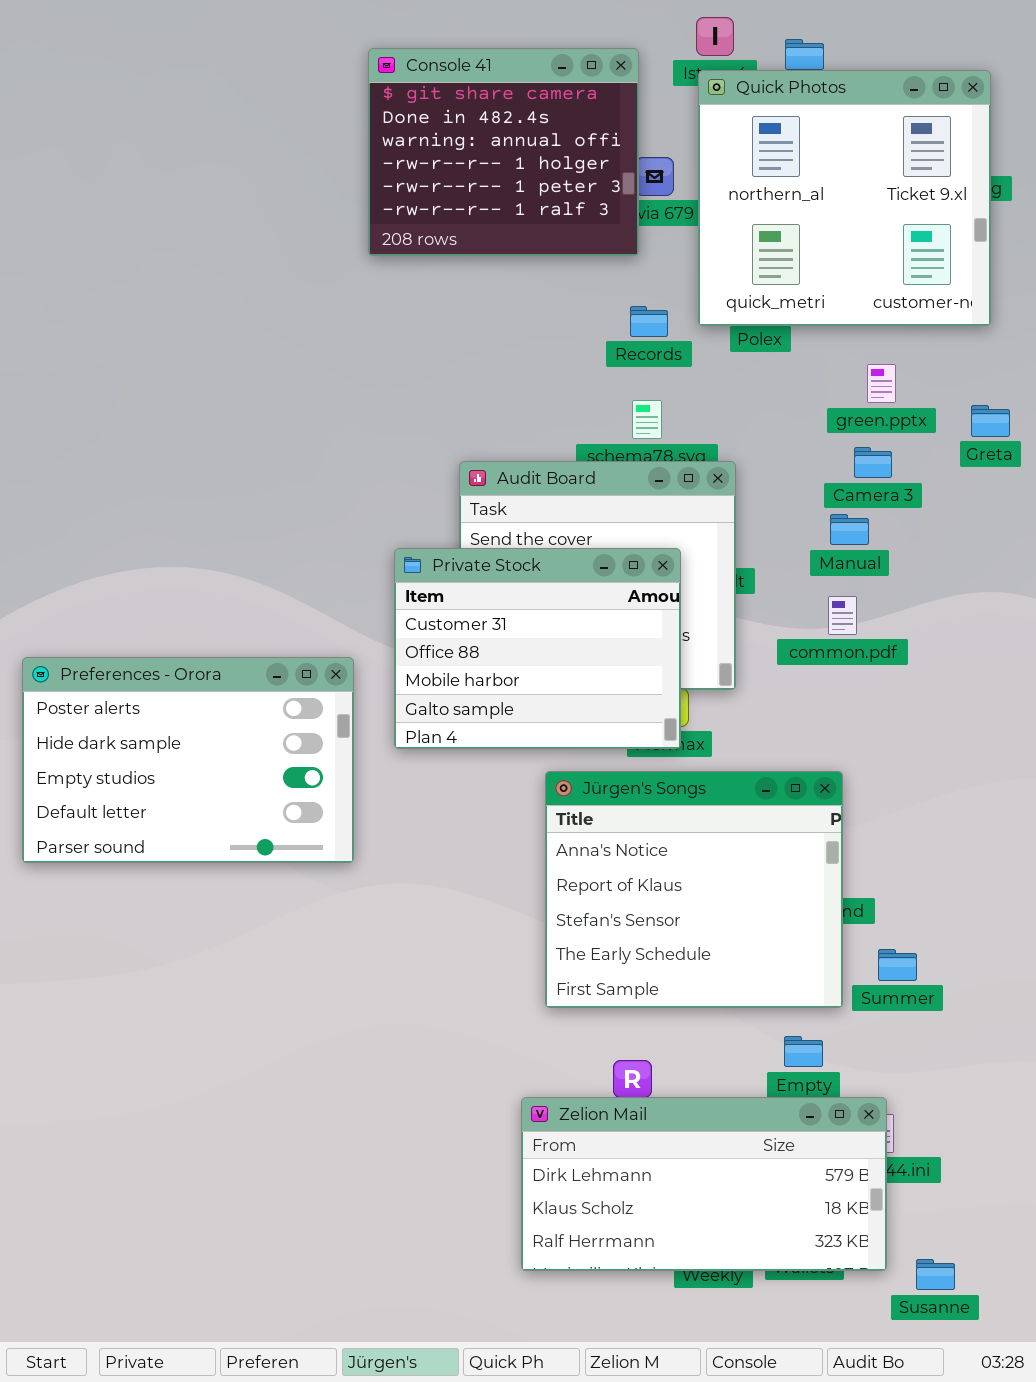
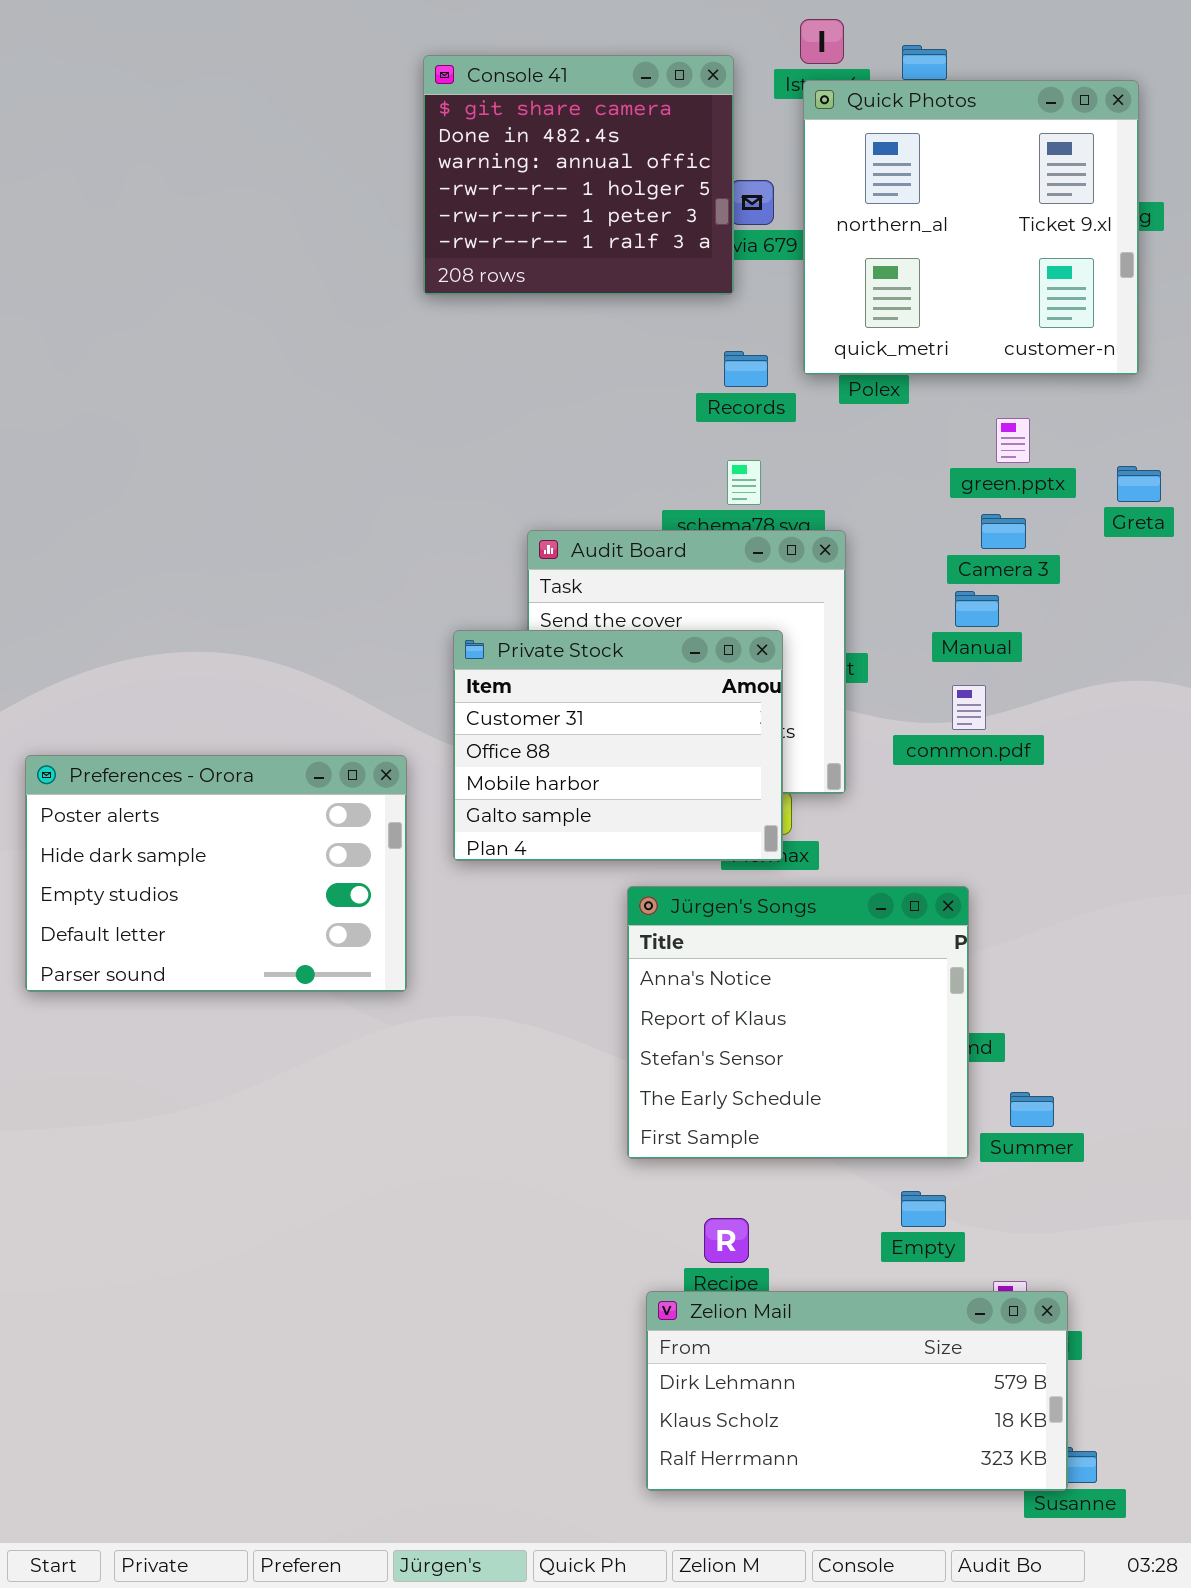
Zelion Mail: [521,1097,887,1271] -> [646,1291,1068,1491], moved

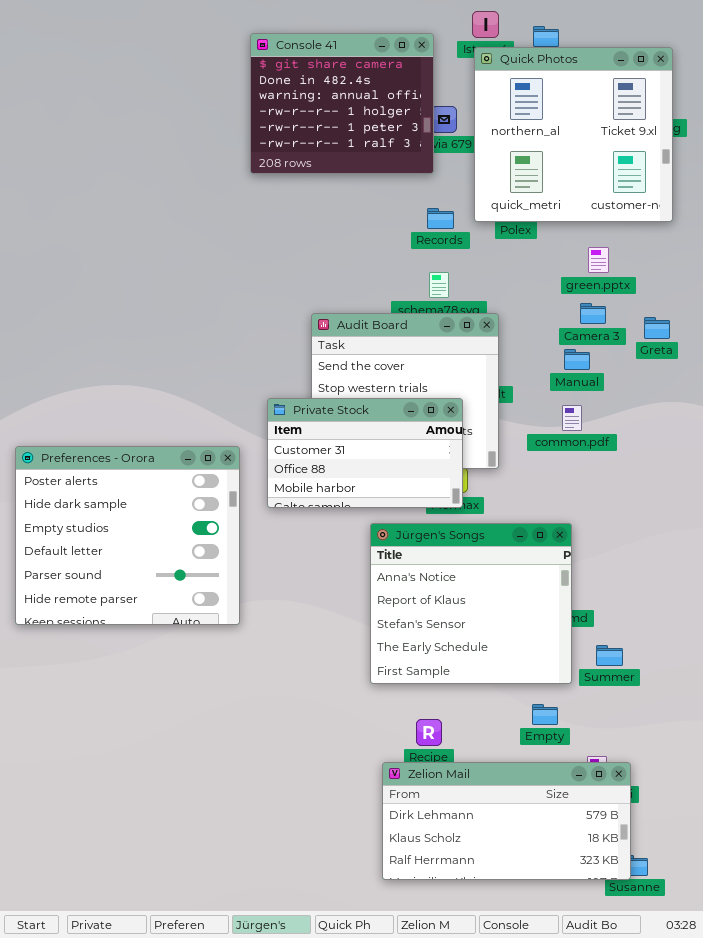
Greta: [1117,466,1161,502] -> [644,317,670,339], moved
Private Stock: [453,630,783,861] -> [267,398,463,508], resized
Preferences - Orora: [25,755,407,992] -> [15,446,240,625], resized

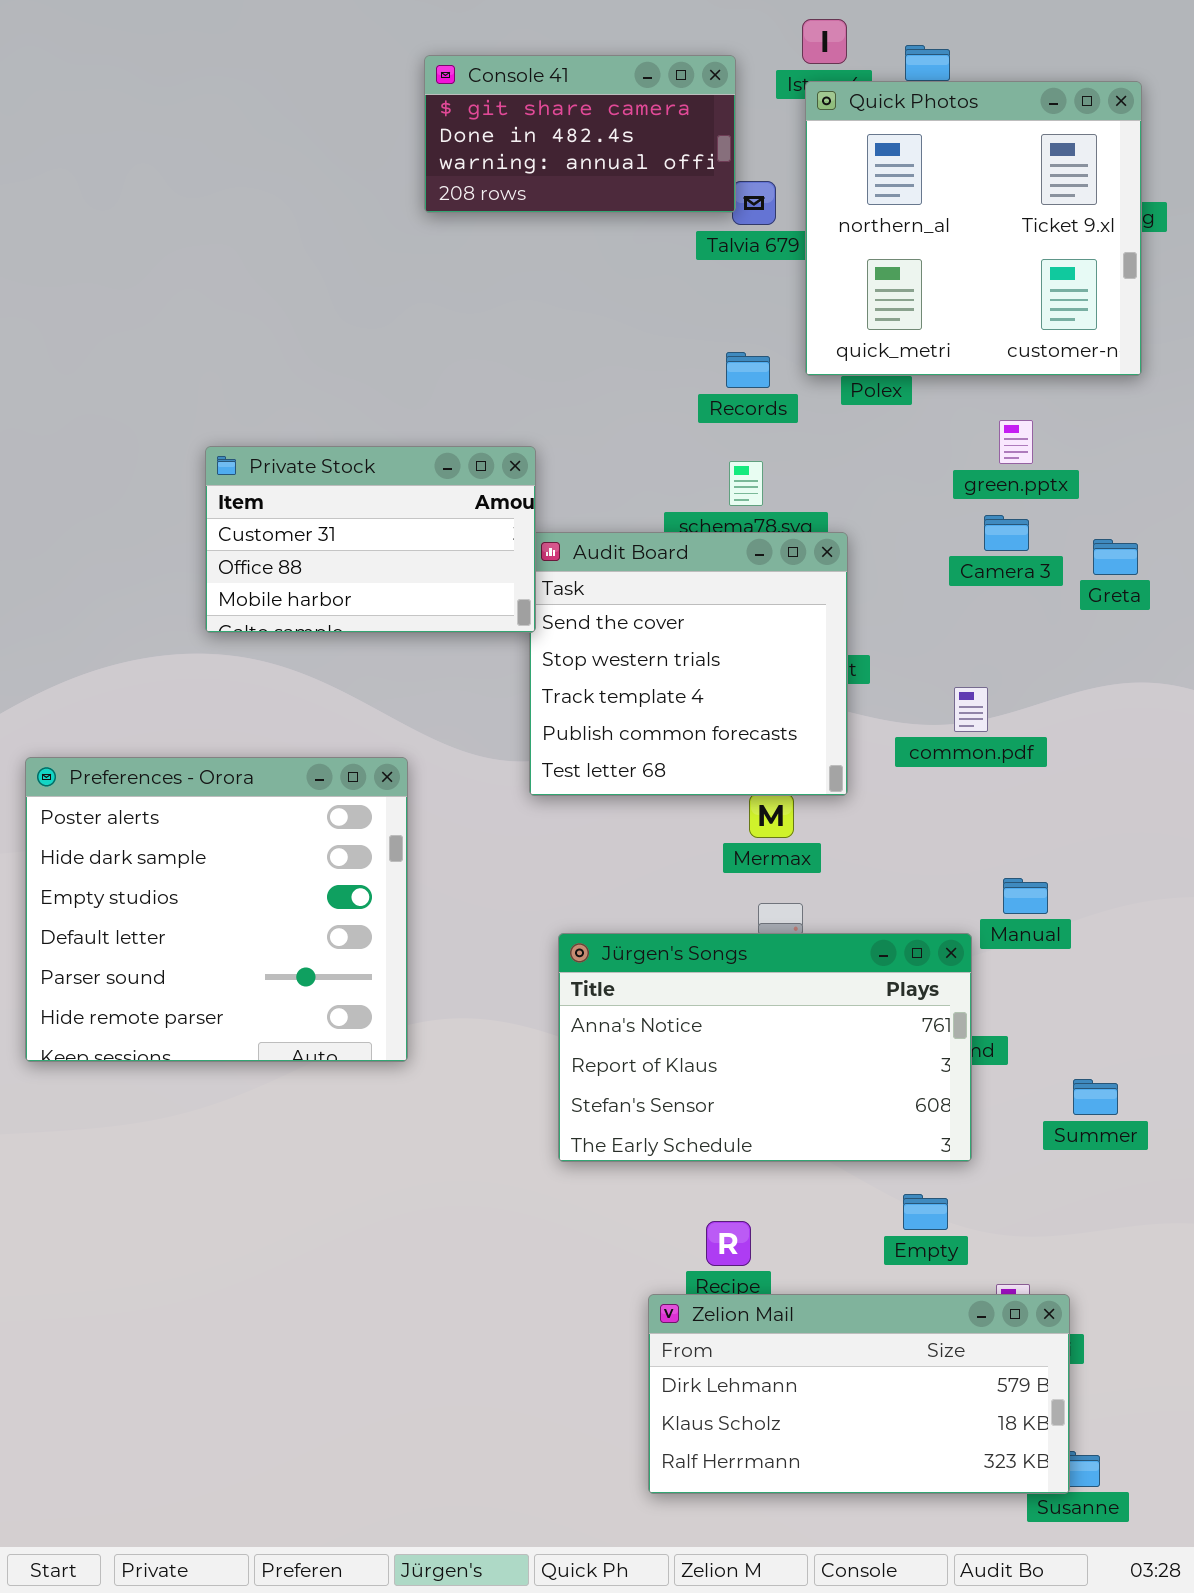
Console 41: [250,33,434,174] -> [424,55,736,213], resized
Manual: [564,349,590,370] -> [1003,878,1048,914], moved
Private Stock: [267,398,463,508] -> [205,446,536,633], moved
Jürgen's Songs: [370,523,572,684] -> [558,933,972,1162], resized
Summer: [596,645,623,666] -> [1073,1079,1118,1115], moved

